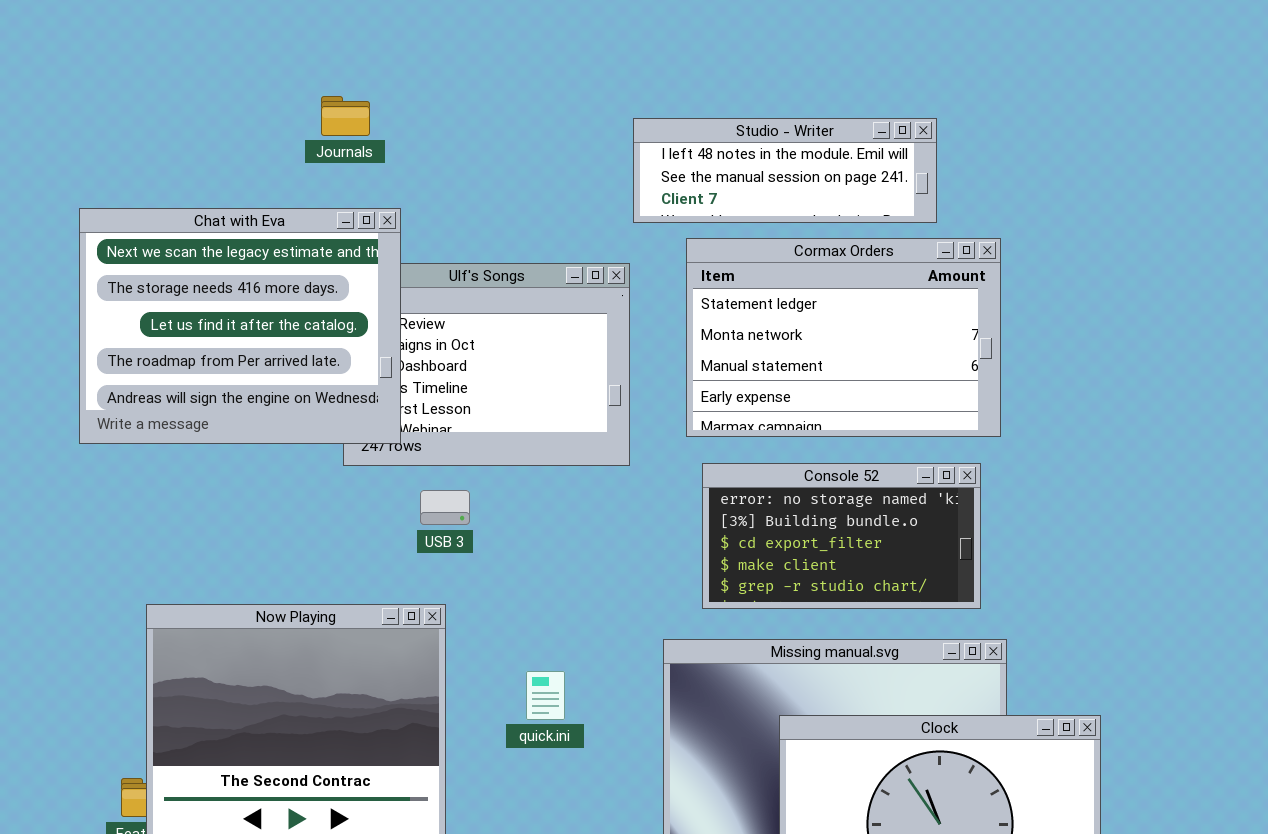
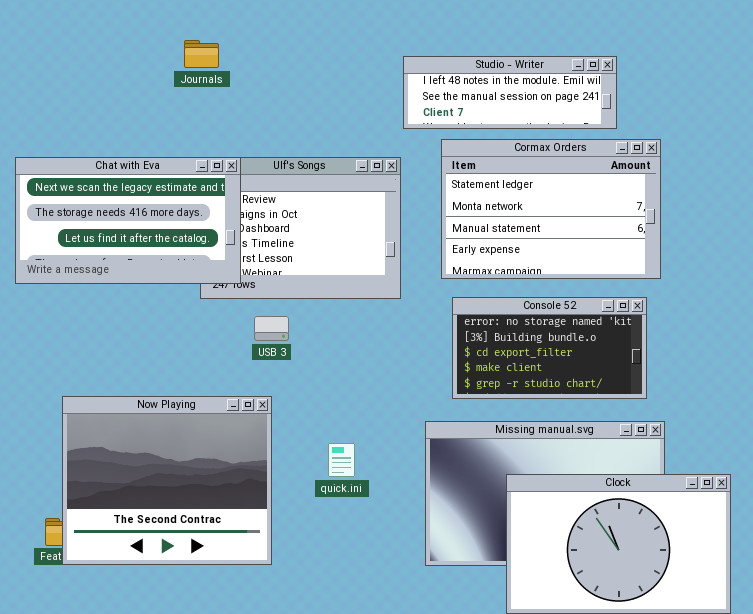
Chat with Eva: [79,208,401,444] -> [15,157,241,284], resized

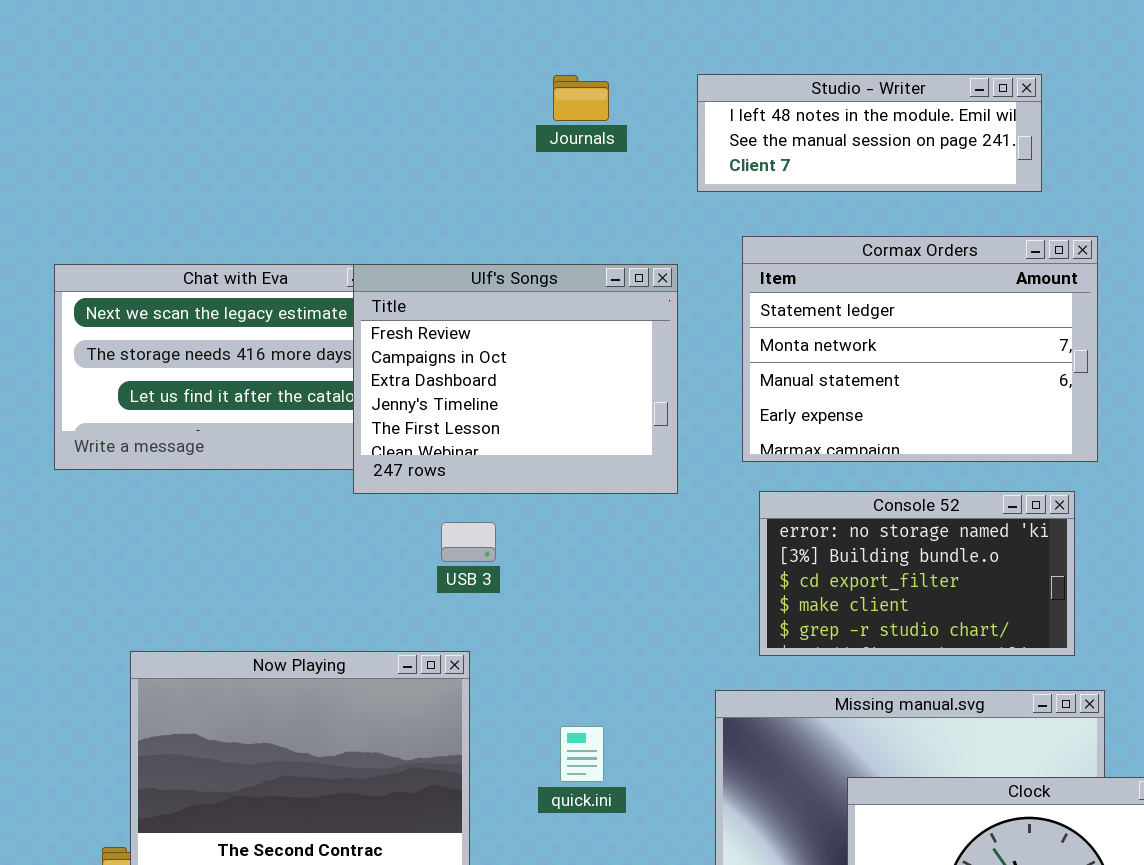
Journals: [184,40,219,68] -> [553,75,609,121], moved
Studio - Writer: [403,56,617,129] -> [697,74,1042,192], moved
Ulf's Songs: [200,157,401,299] -> [353,264,678,494], raised

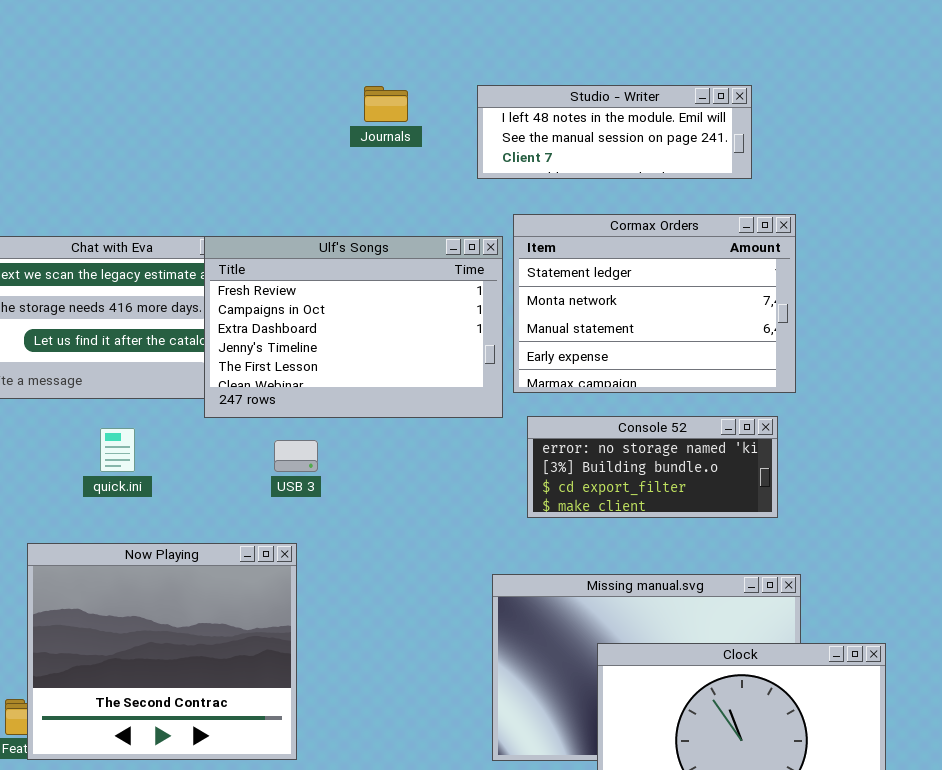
Ulf's Songs: [353,264,678,494] -> [204,236,503,418], resized
Console 52: [759,491,1075,656] -> [527,416,778,518], resized
quick.ini: [560,726,604,782] -> [100,428,135,472], moved

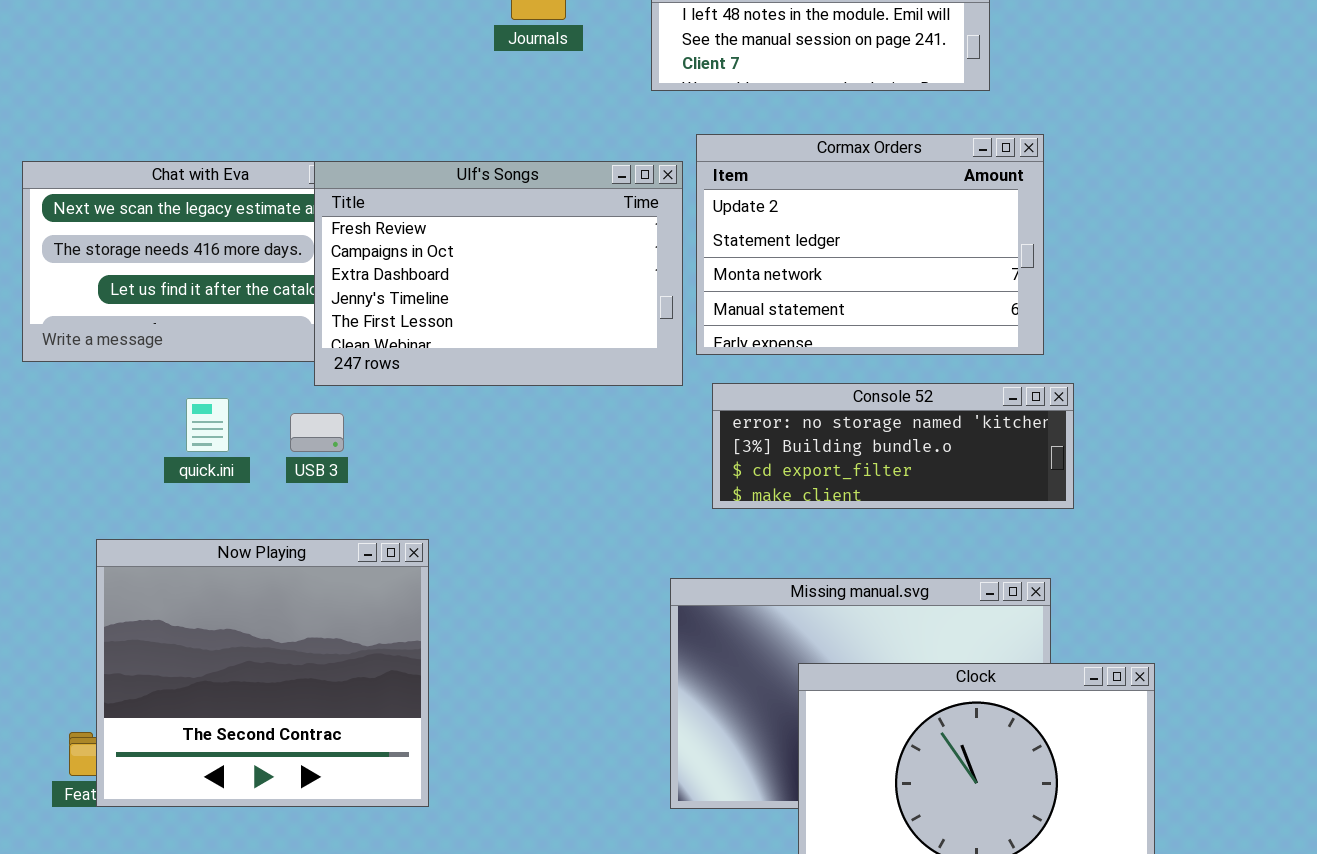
Cormax Orders: [513,214,796,393] -> [696,134,1044,355], scrolled up 1 row
Console 52: [527,416,778,518] -> [712,383,1074,509], resized
USB 3: [274,440,318,472] -> [290,413,344,452], moved

